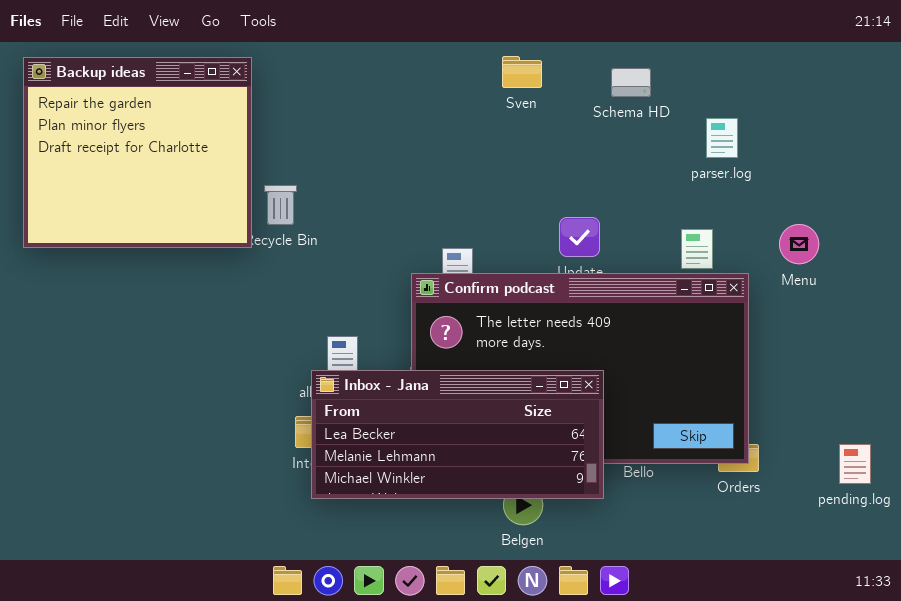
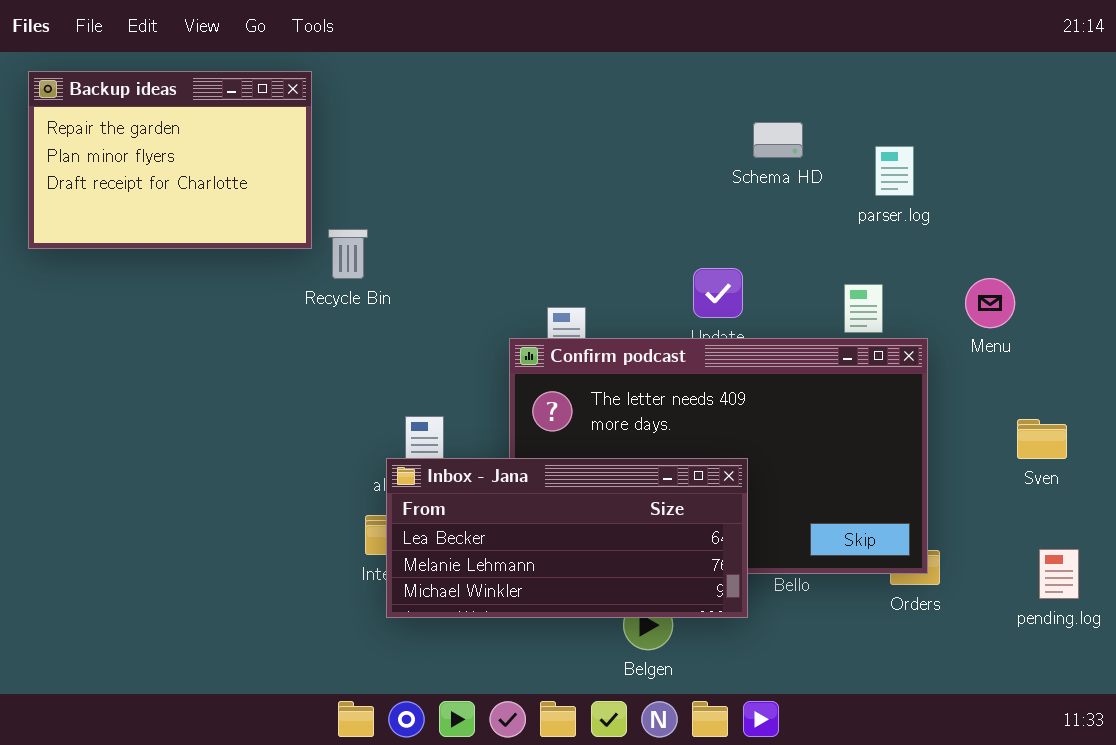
Sven: [502,56,542,88] -> [1017,419,1067,459], moved
Backup ideas: [23,57,252,248] -> [28,71,312,249], resized
Schema HD: [611,68,651,97] -> [753,122,803,158], moved

